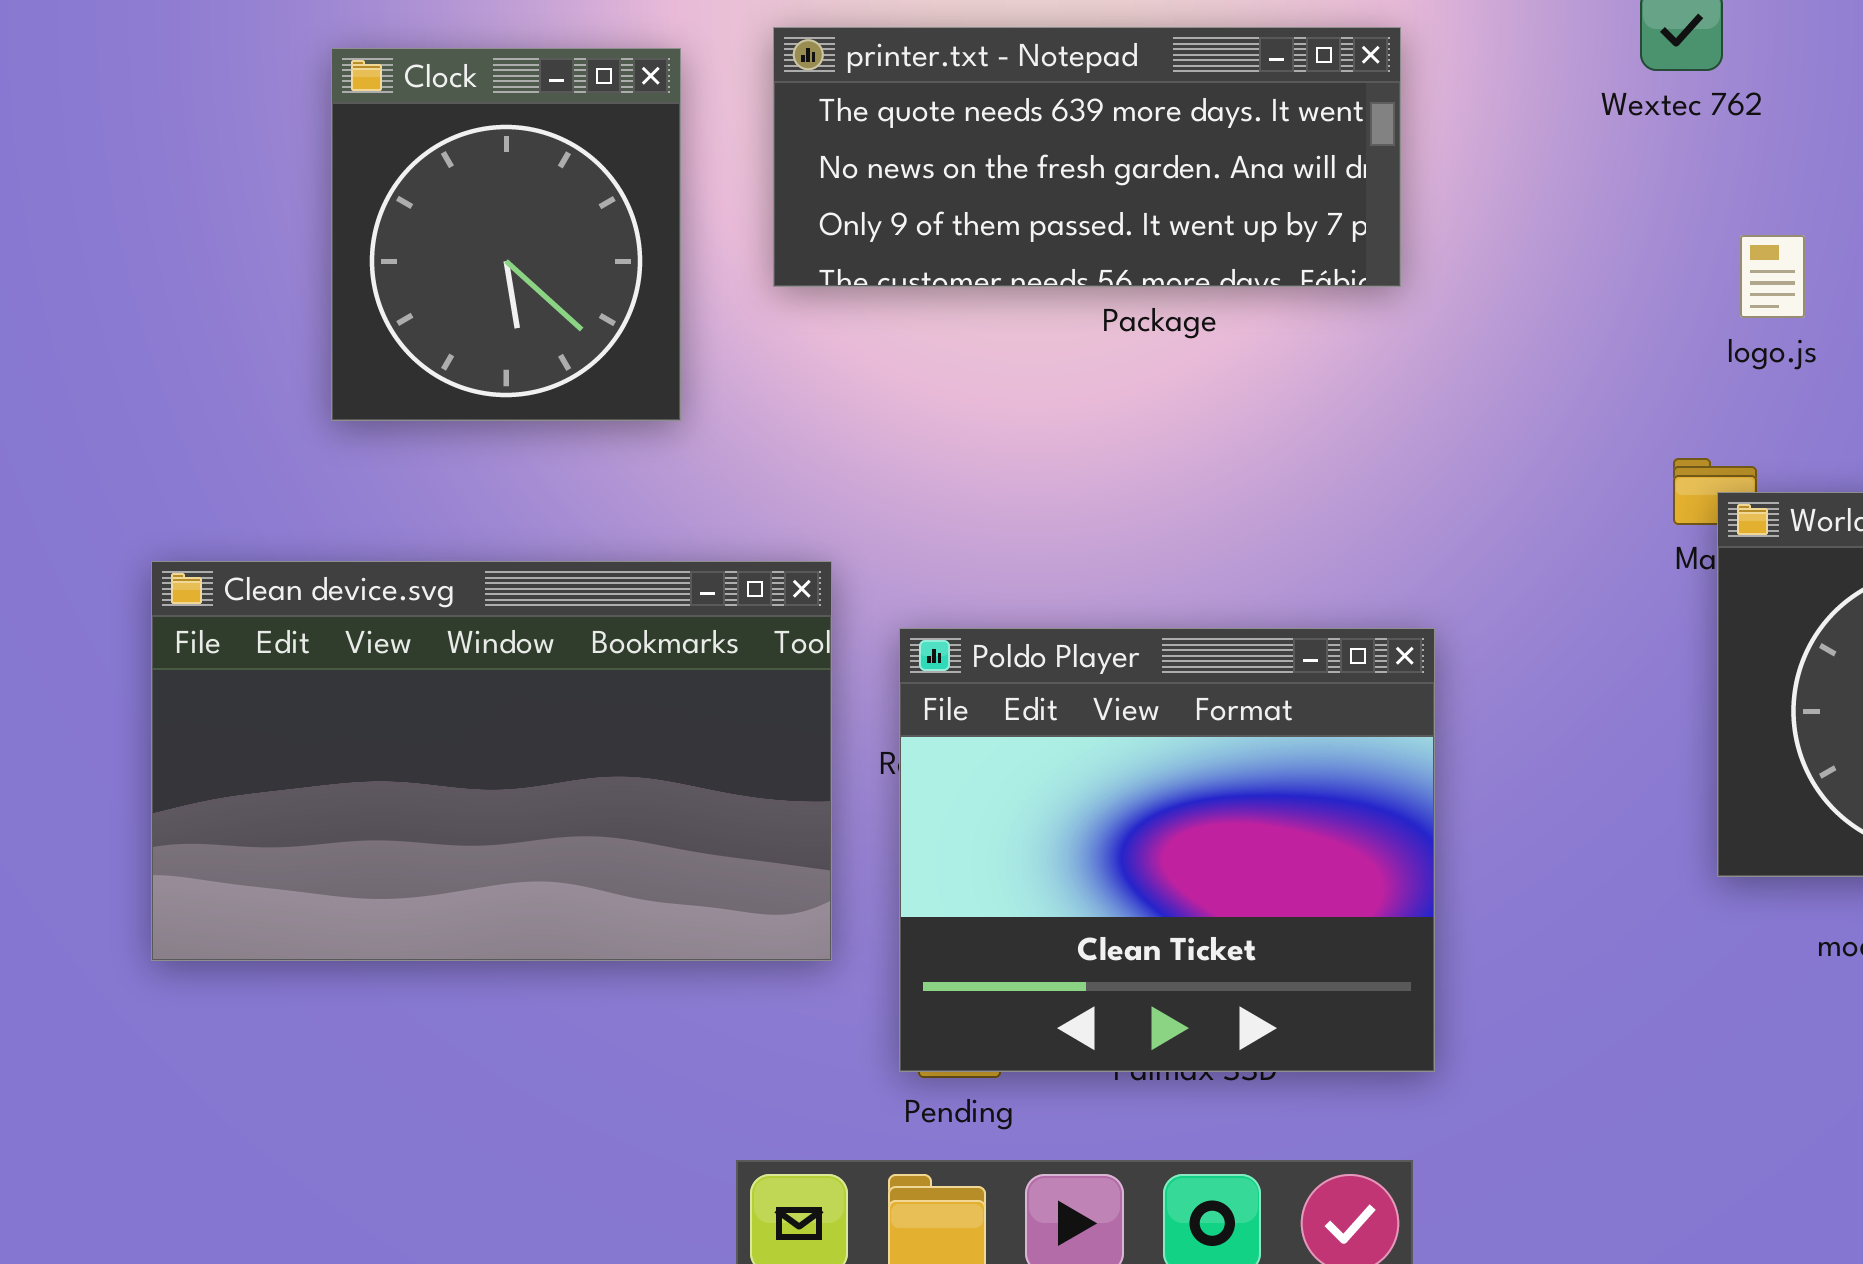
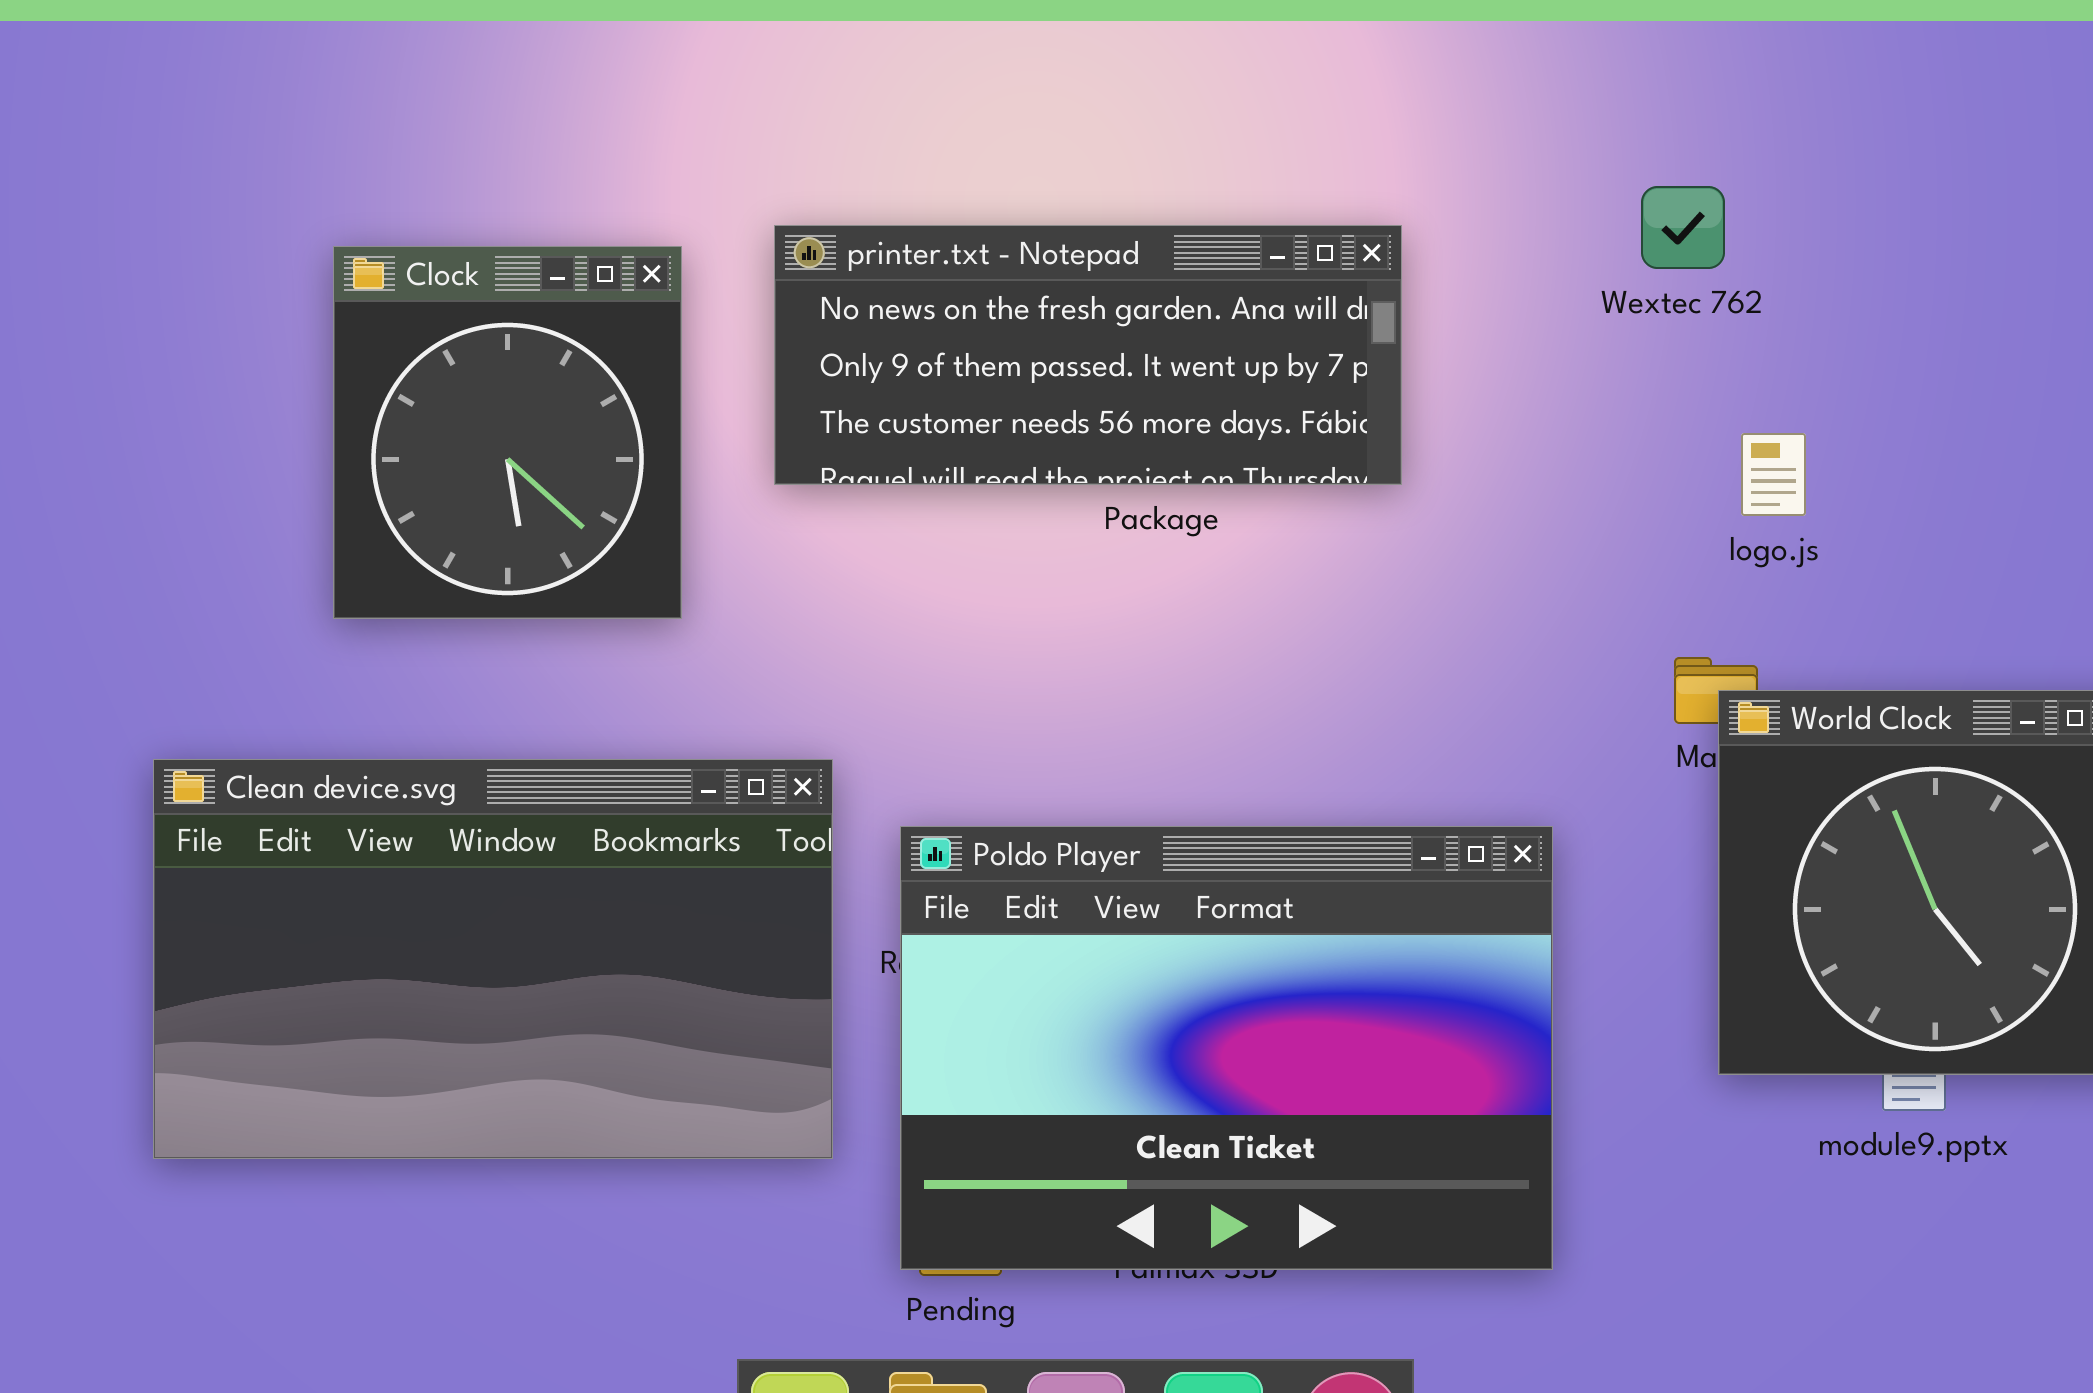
printer.txt - Notepad: [773,27,1401,287] -> [774,225,1402,485], scrolled down 1 row
Poldo Player: [899,628,1435,1072] -> [900,826,1553,1270], resized

